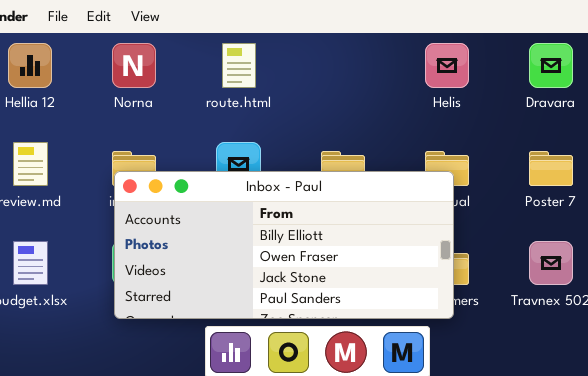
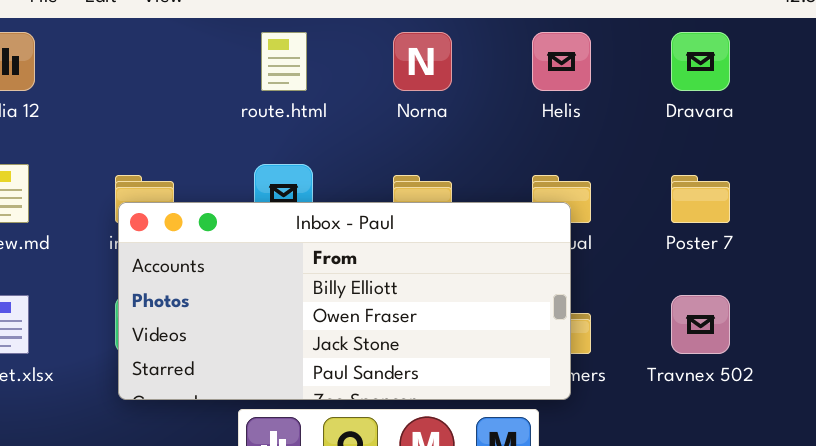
Norna: [112,43,156,88] -> [393,32,452,91], moved

